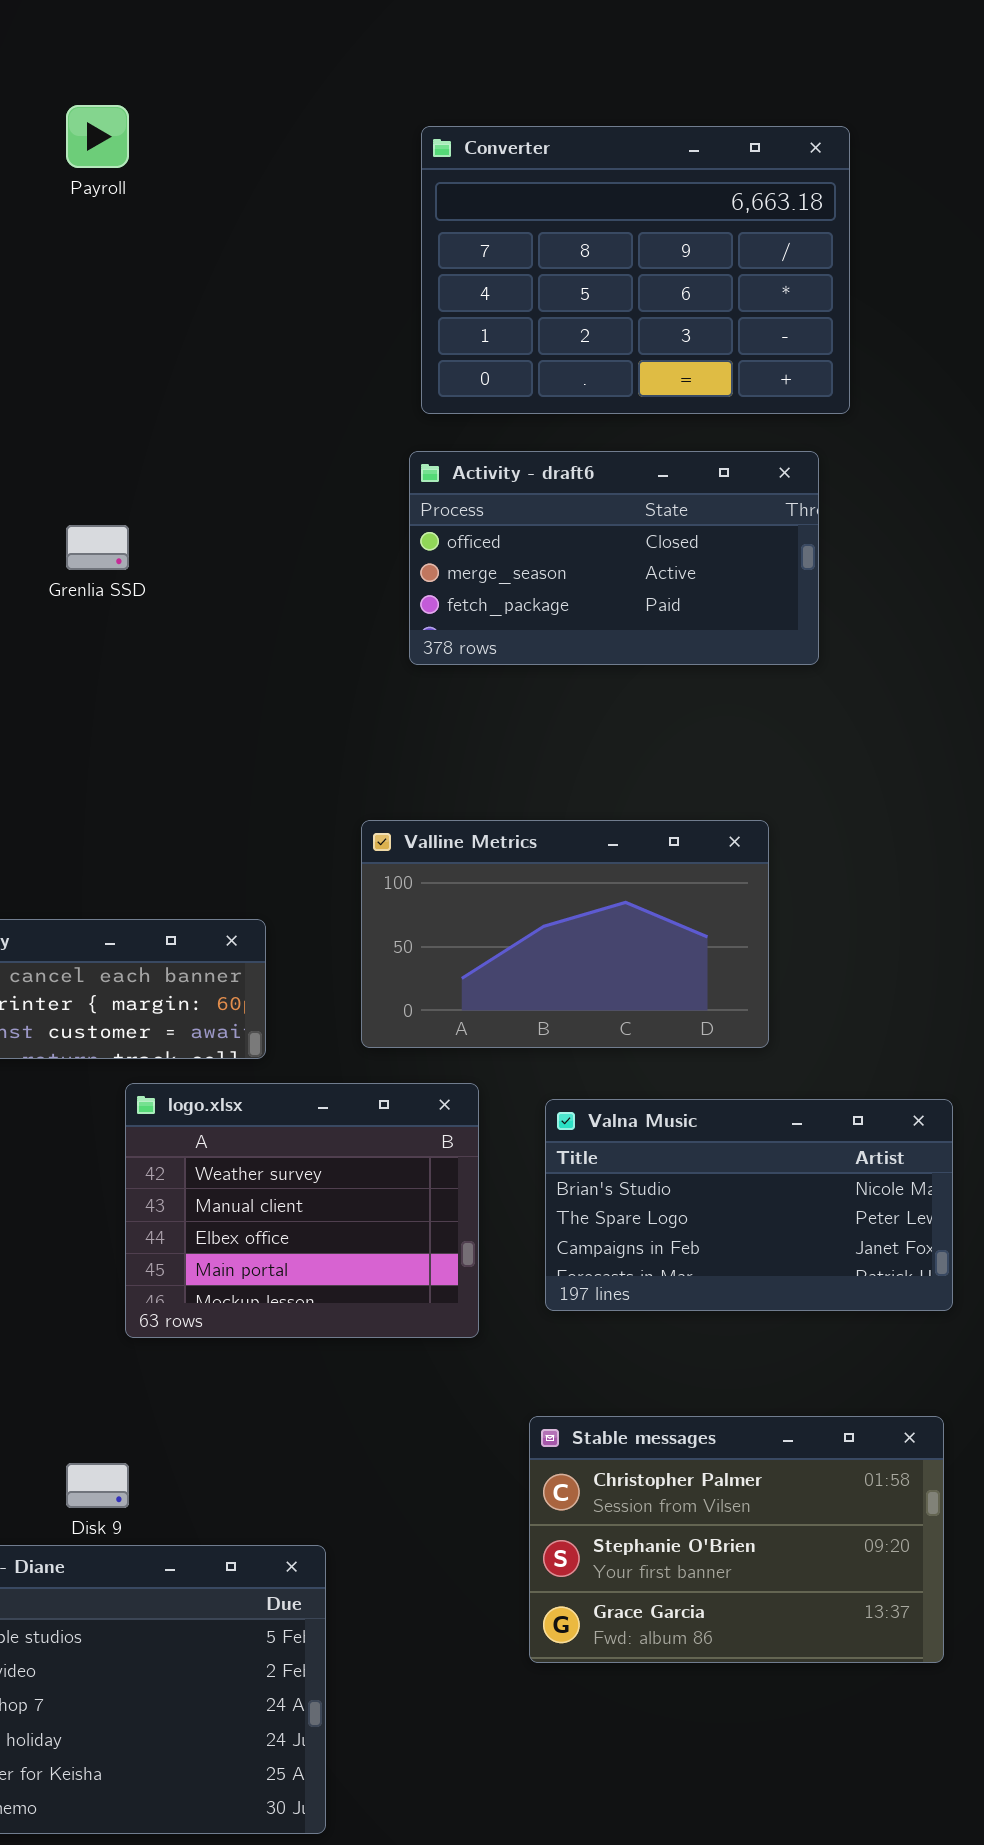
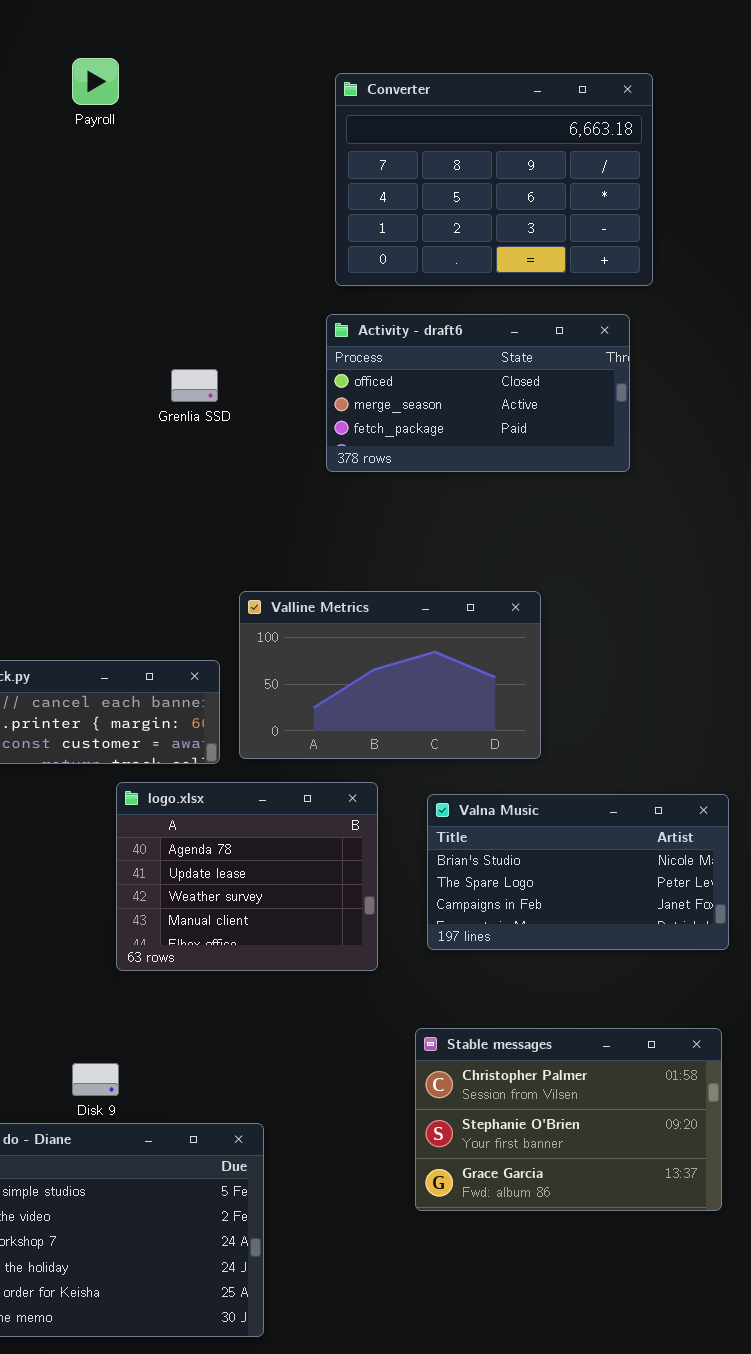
Grenlia SSD: [66,525,129,570] -> [171,369,218,402], moved
Valline Metrics: [361,820,769,1048] -> [239,591,541,759], moved
logo.xlsx: [125,1083,479,1338] -> [116,782,378,971], scrolled up 2 rows

